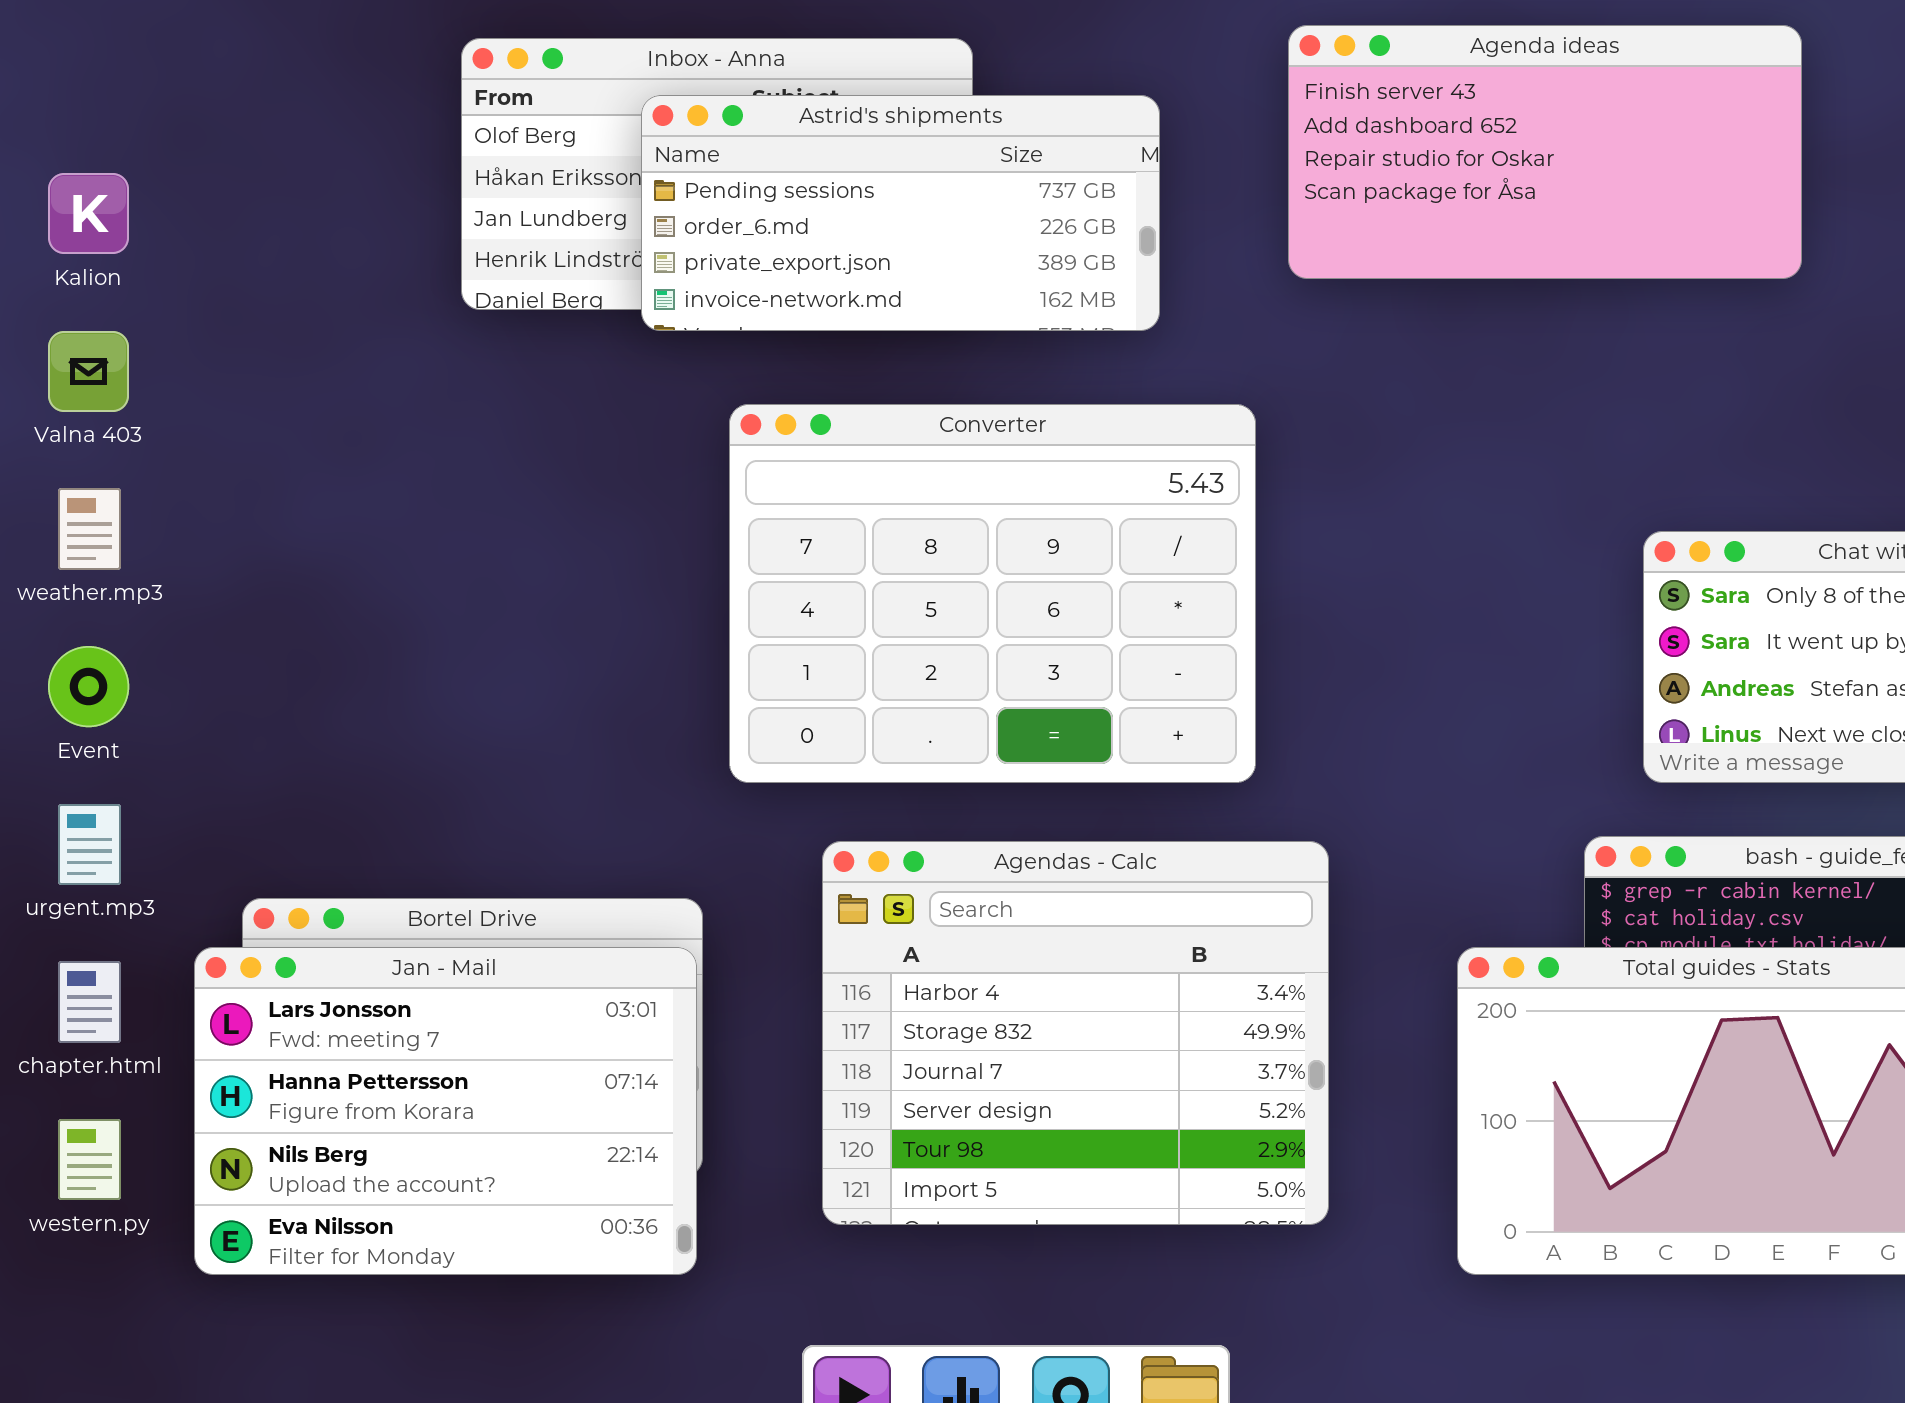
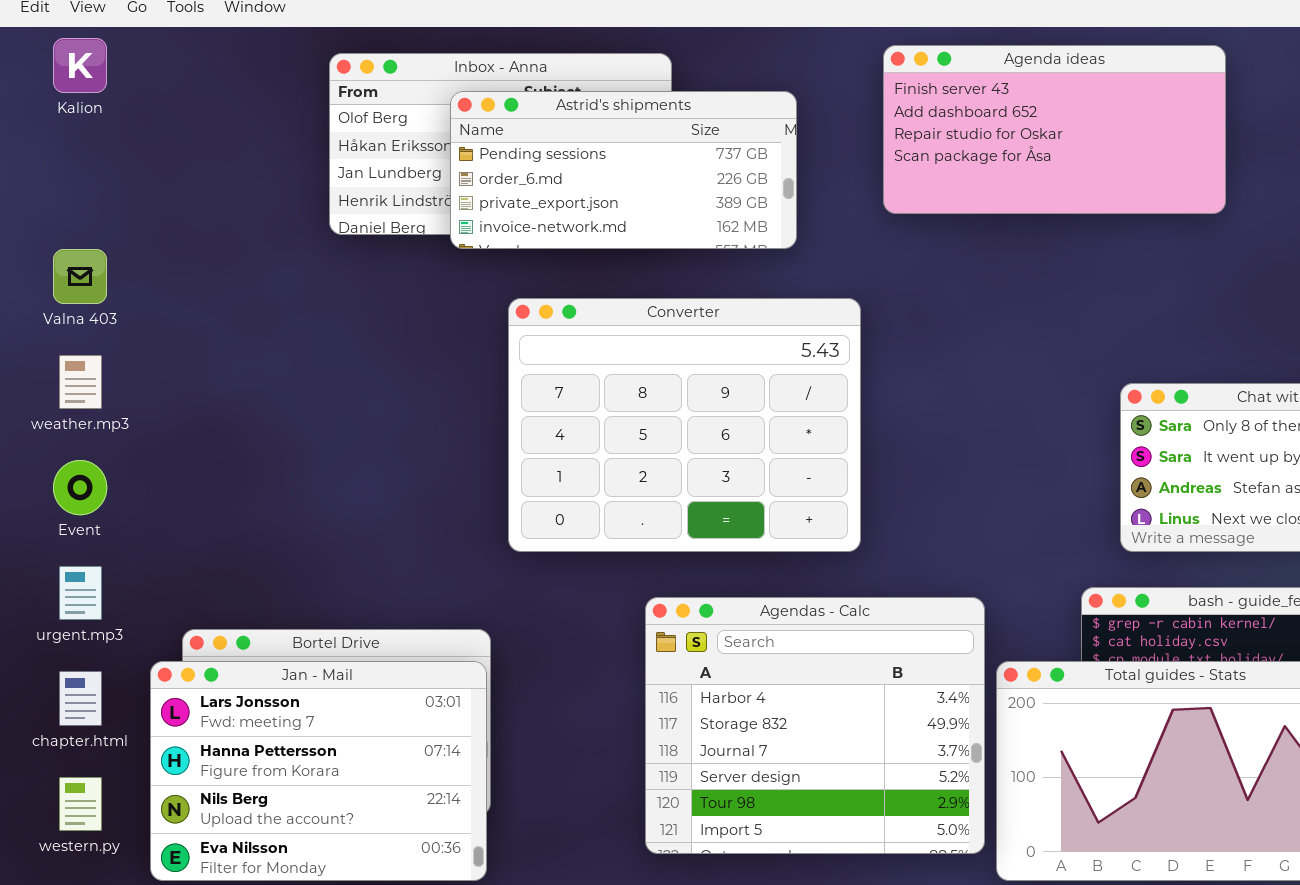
Kalion: [48,173,129,254] -> [53,38,107,93], moved
Agendas - Calc: [822,841,1329,1225] -> [645,597,985,854], moved

